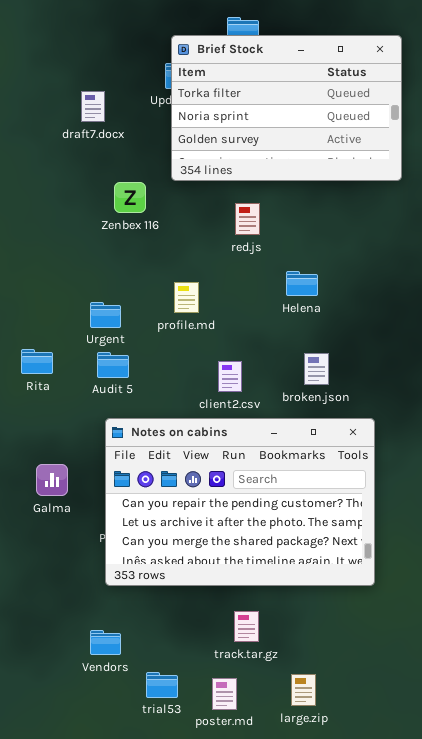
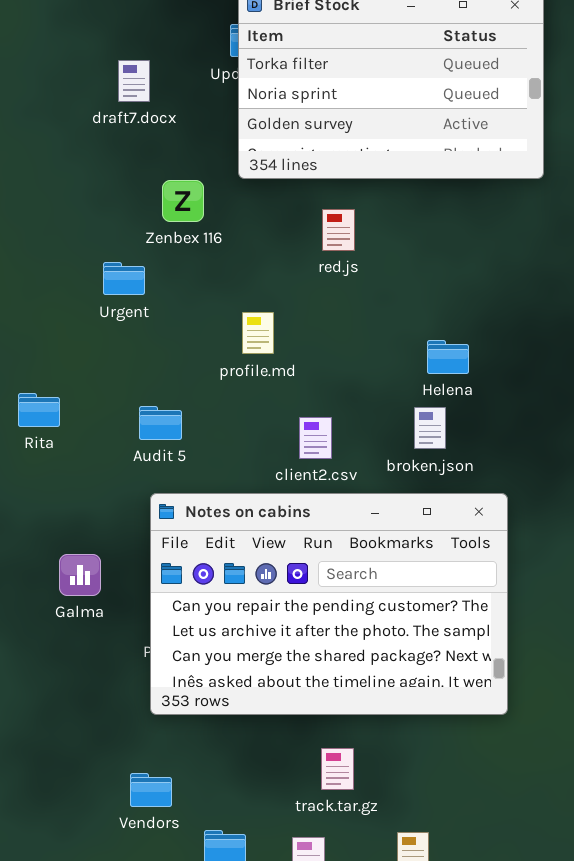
Helena: [286,271,318,296] -> [427,340,469,374], moved
Urgent: [90,302,121,328] -> [103,262,145,295], moved
Rita: [21,349,53,374] -> [18,393,60,427], moved

